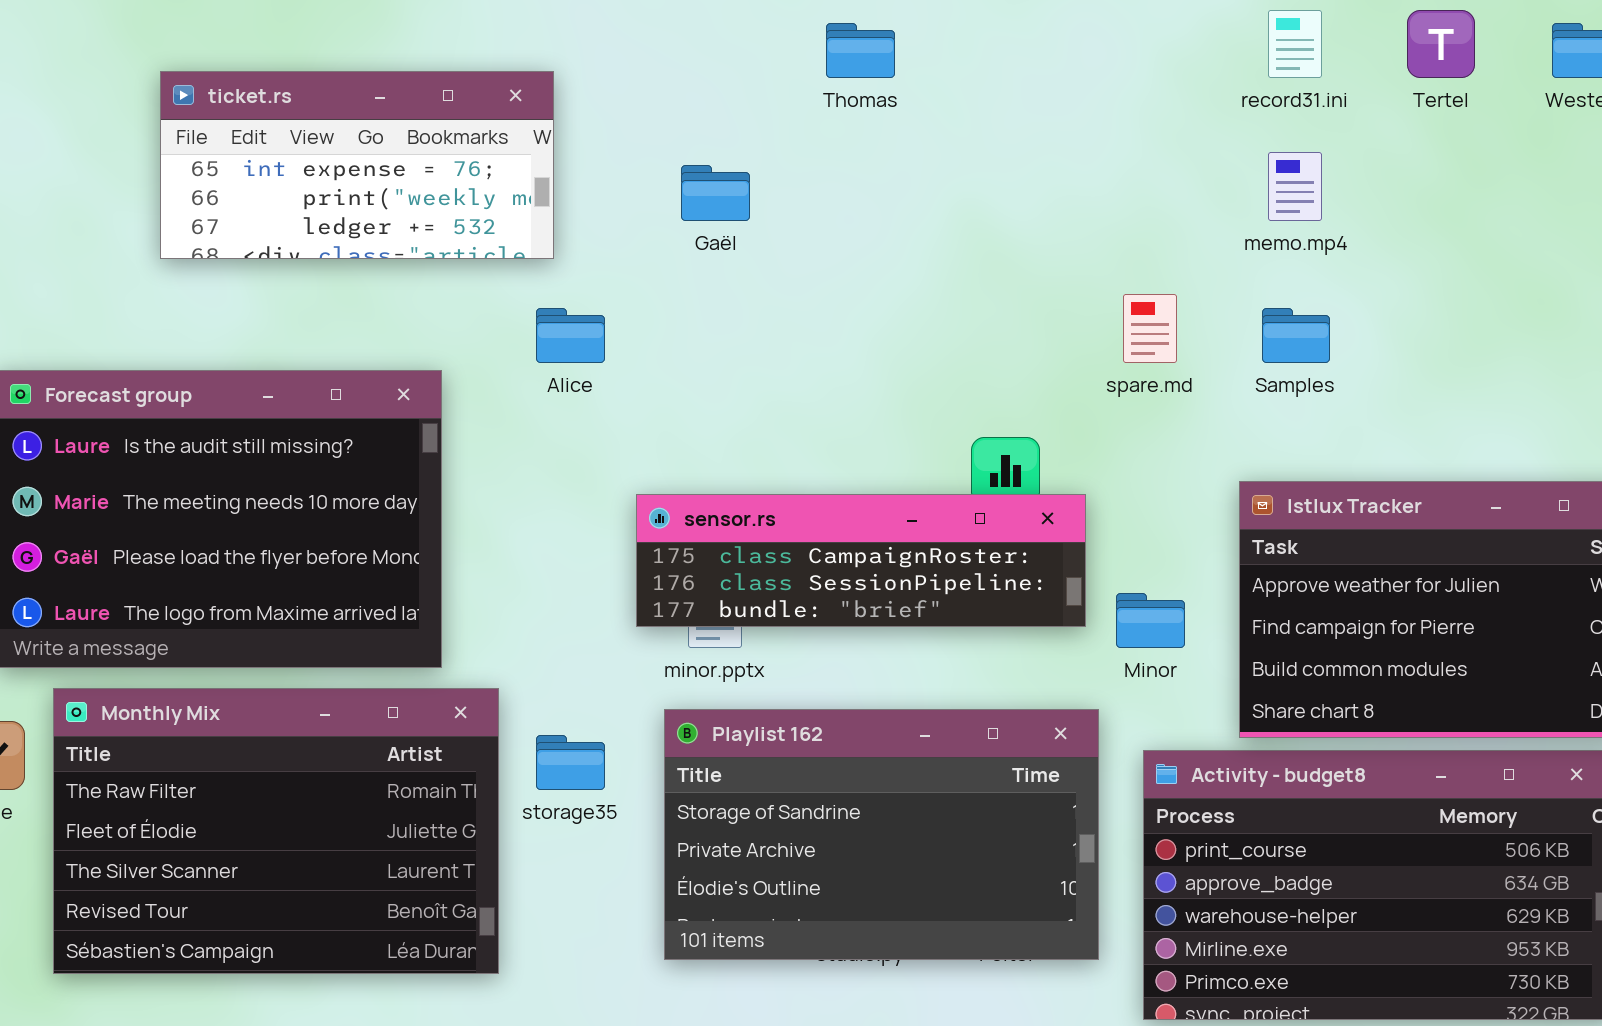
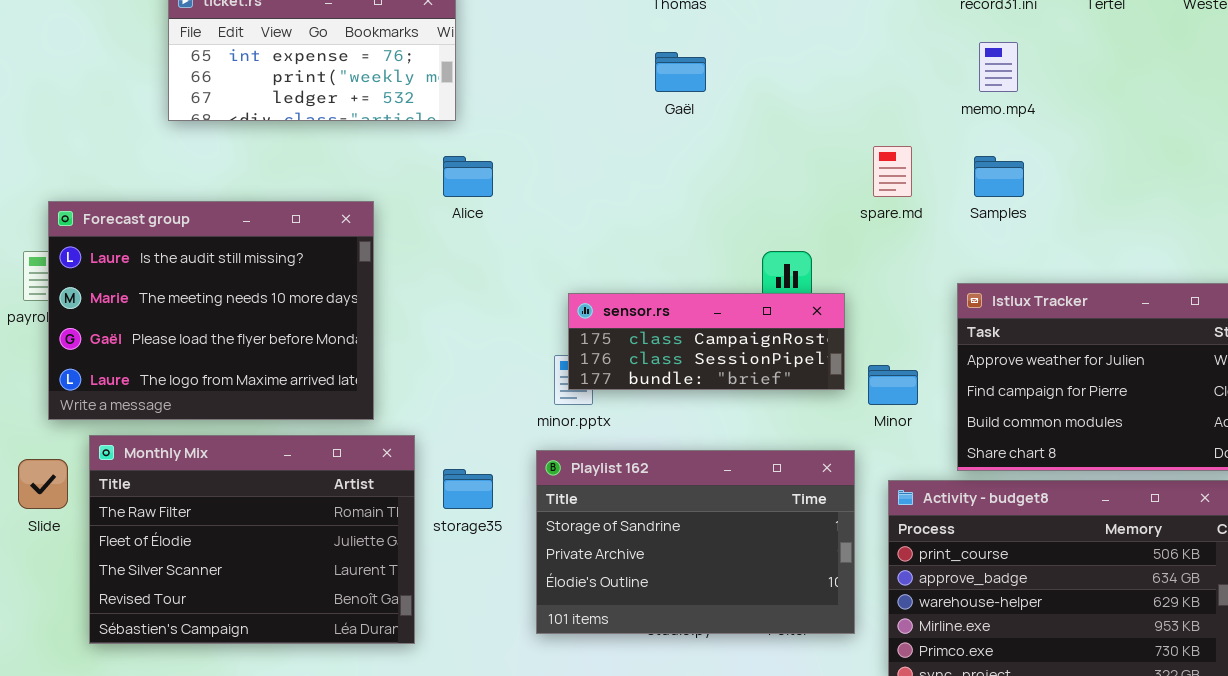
Gaël: [681,165,750,221] -> [655,52,706,92], moved
sensor.rs: [636,494,1086,627] -> [568,293,845,390], resized

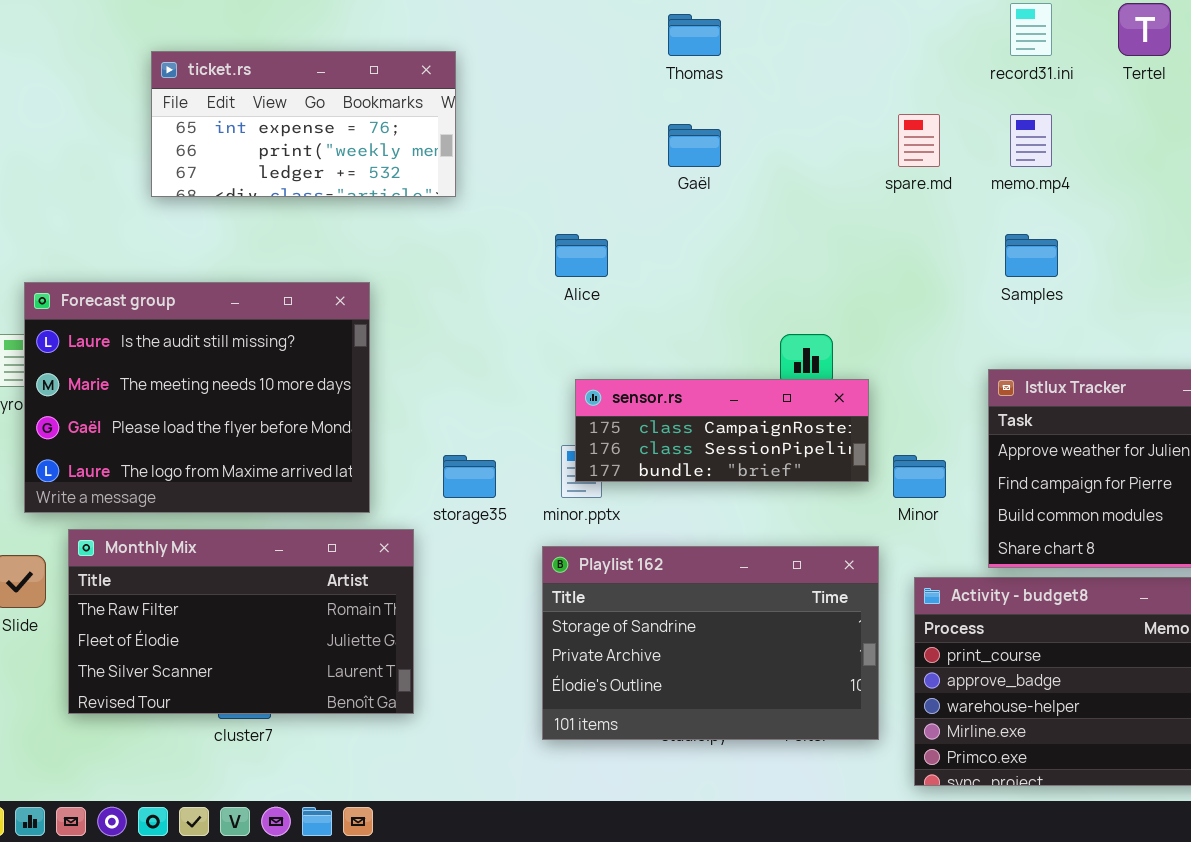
spare.md: [873,146,912,197] -> [898,114,940,167], moved
Alice: [443,156,493,197] -> [555,234,608,277], moved
Monthly Mix: [89,435,415,644] -> [68,529,414,714], resized
storage35: [443,469,493,509] -> [443,455,496,498], moved

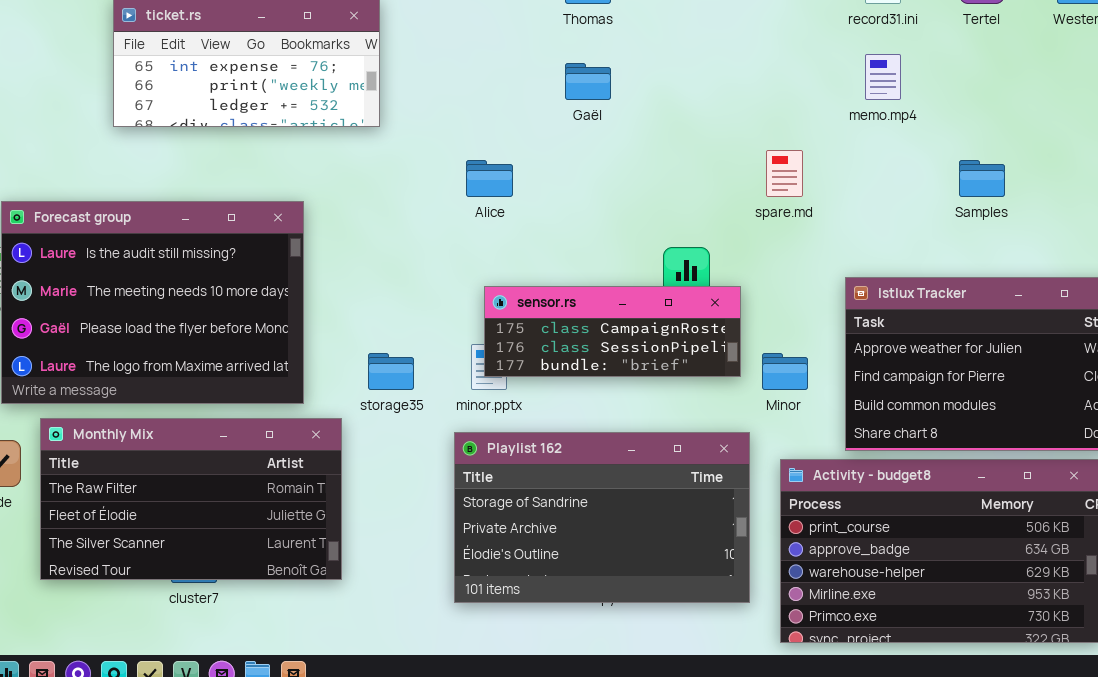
spare.md: [898,114,940,167] -> [766,150,803,197], moved
Samples: [1005,234,1058,277] -> [959,160,1005,197], moved

